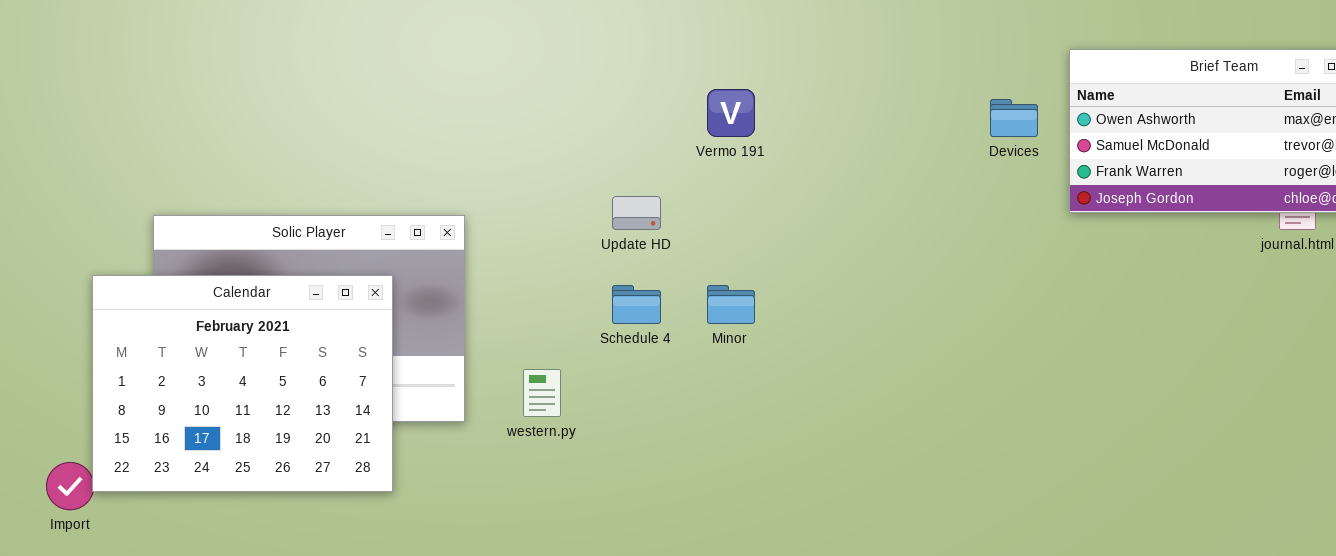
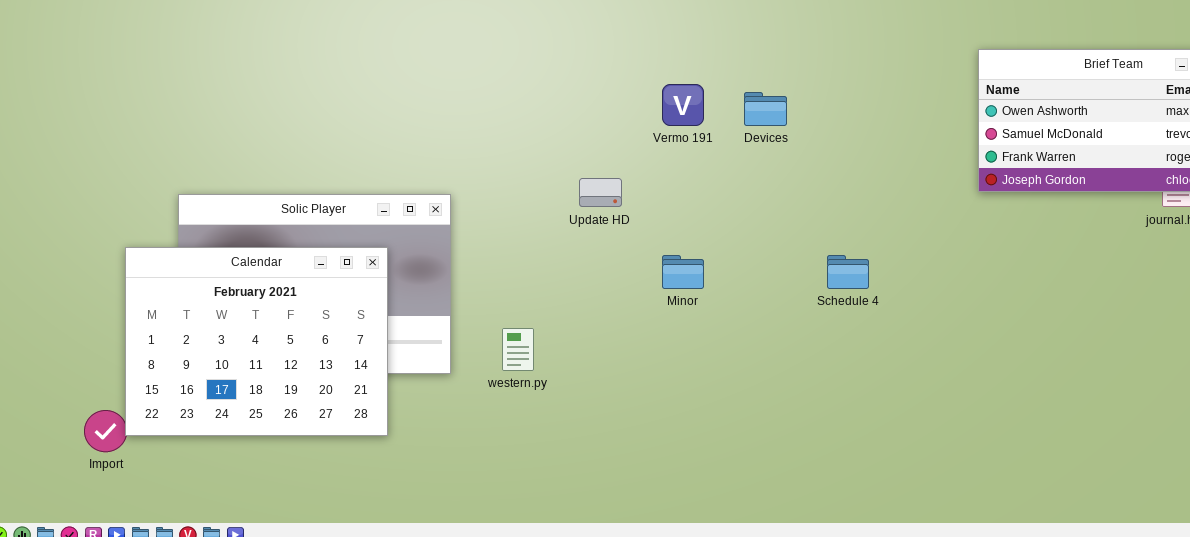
Devices: [990,99,1038,137] -> [744,92,787,126], moved
Schedule 4: [612,285,661,324] -> [827,255,869,289], moved

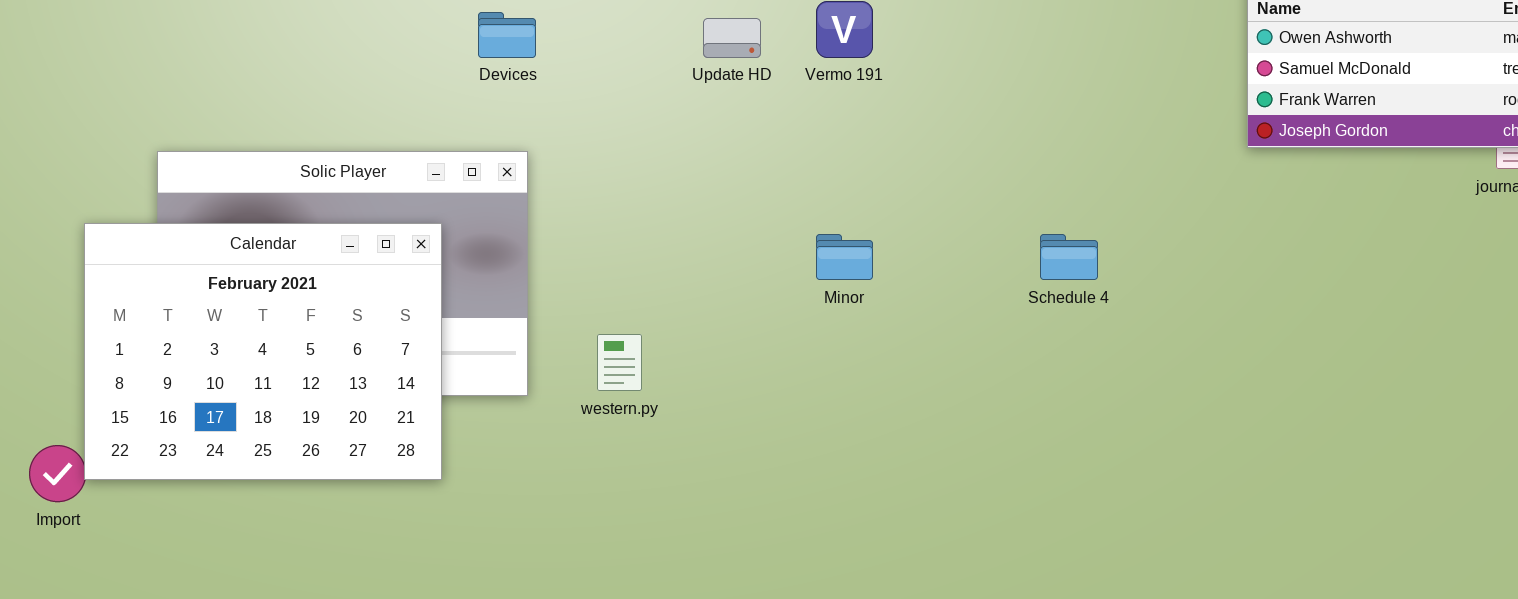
Devices: [744,92,787,126] -> [478,12,536,58], moved
Update HD: [579,178,622,207] -> [703,18,761,58], moved

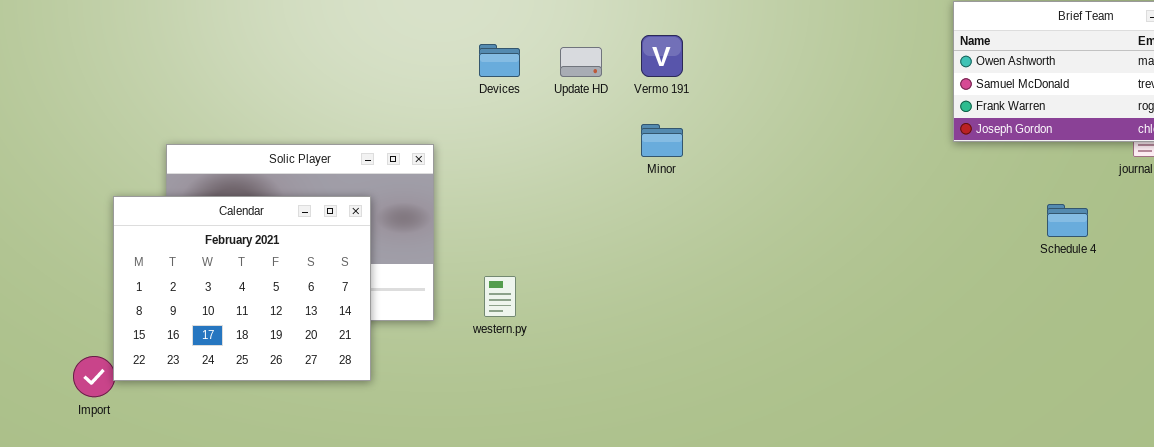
Devices: [478,12,536,58] -> [479,44,520,77], moved
Minor: [816,234,873,280] -> [641,124,683,157], moved
Schedule 4: [1040,234,1098,280] -> [1047,204,1088,237], moved

